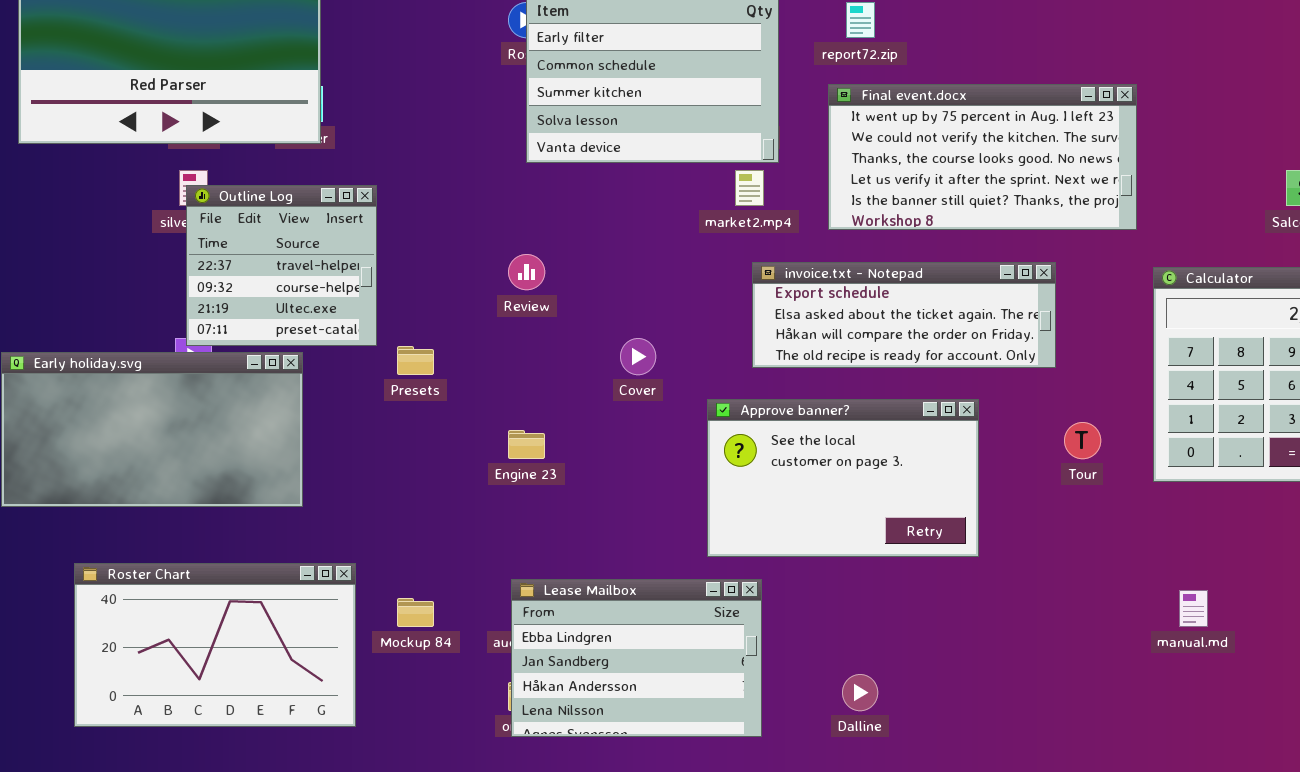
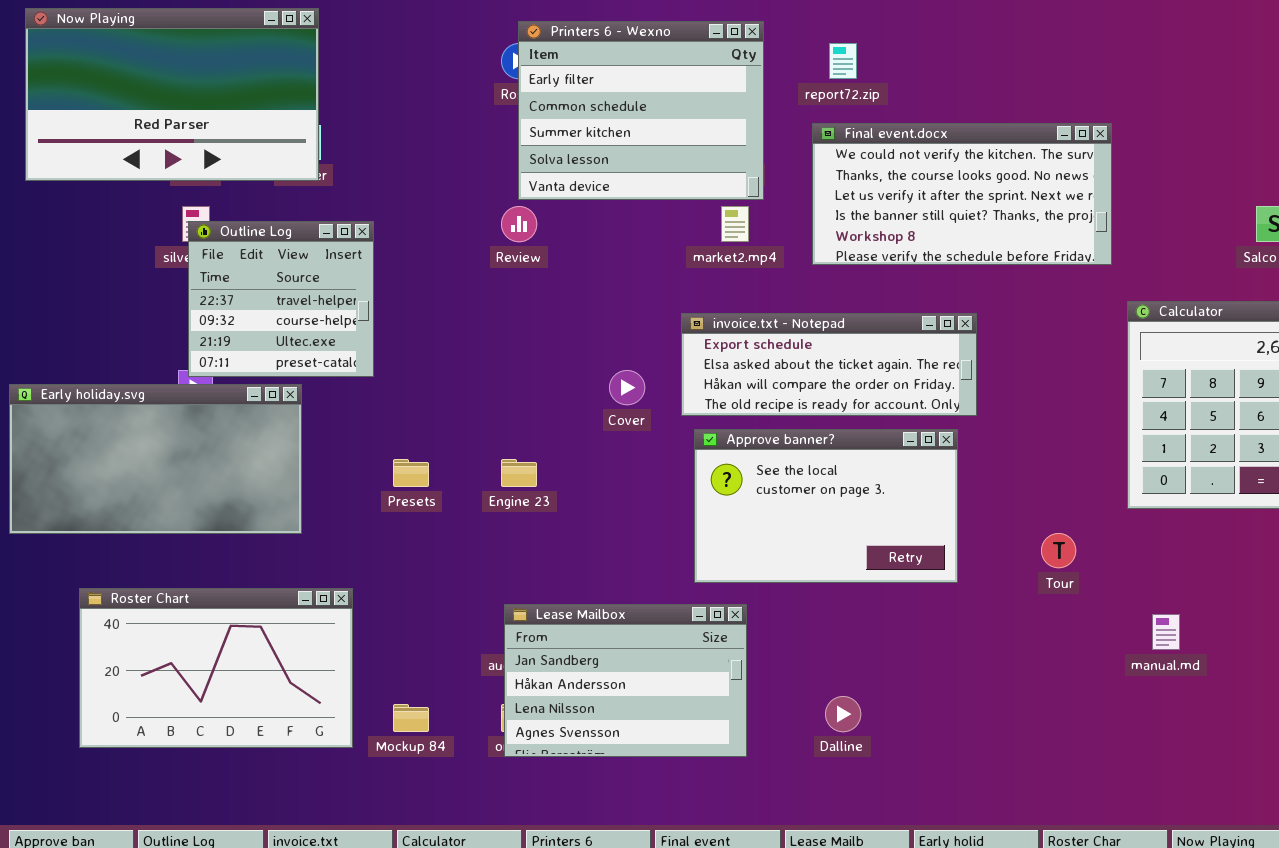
Final event.docx: [828,84,1137,230] -> [812,123,1112,265], scrolled down 1 row
Review: [508,254,545,290] -> [501,206,537,242], moved
invoice.txt - Notepad: [752,262,1056,368] -> [681,313,977,416], moved
Presets: [397,346,434,375] -> [393,459,429,487], moved
Tour: [1064,422,1101,459] -> [1041,533,1076,568], moved
Lease Mailbox: [511,579,762,737] -> [504,604,747,757], scrolled down 1 row
Mockup 84: [397,598,434,627] -> [393,704,429,732], moved

